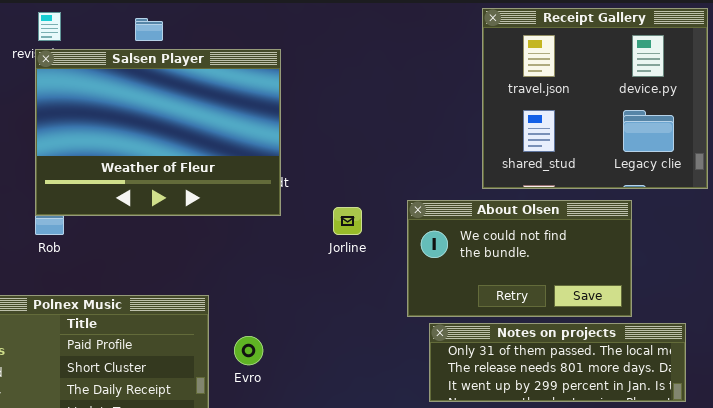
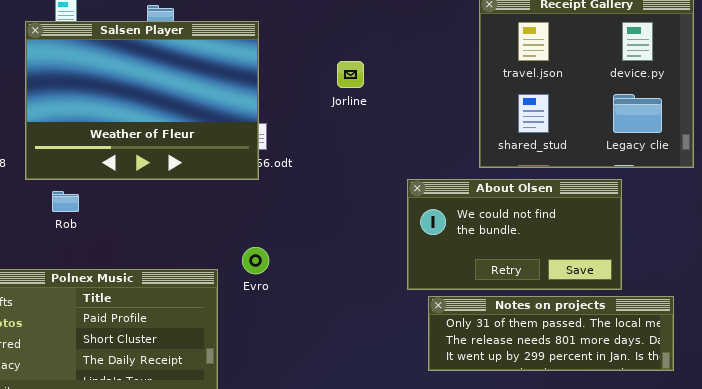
Salsen Player: [35,49,281,216] -> [25,21,259,180], moved
Jorline: [333,207,362,235] -> [337,61,364,88], moved
Evro: [234,336,263,365] -> [242,247,269,274], moved

